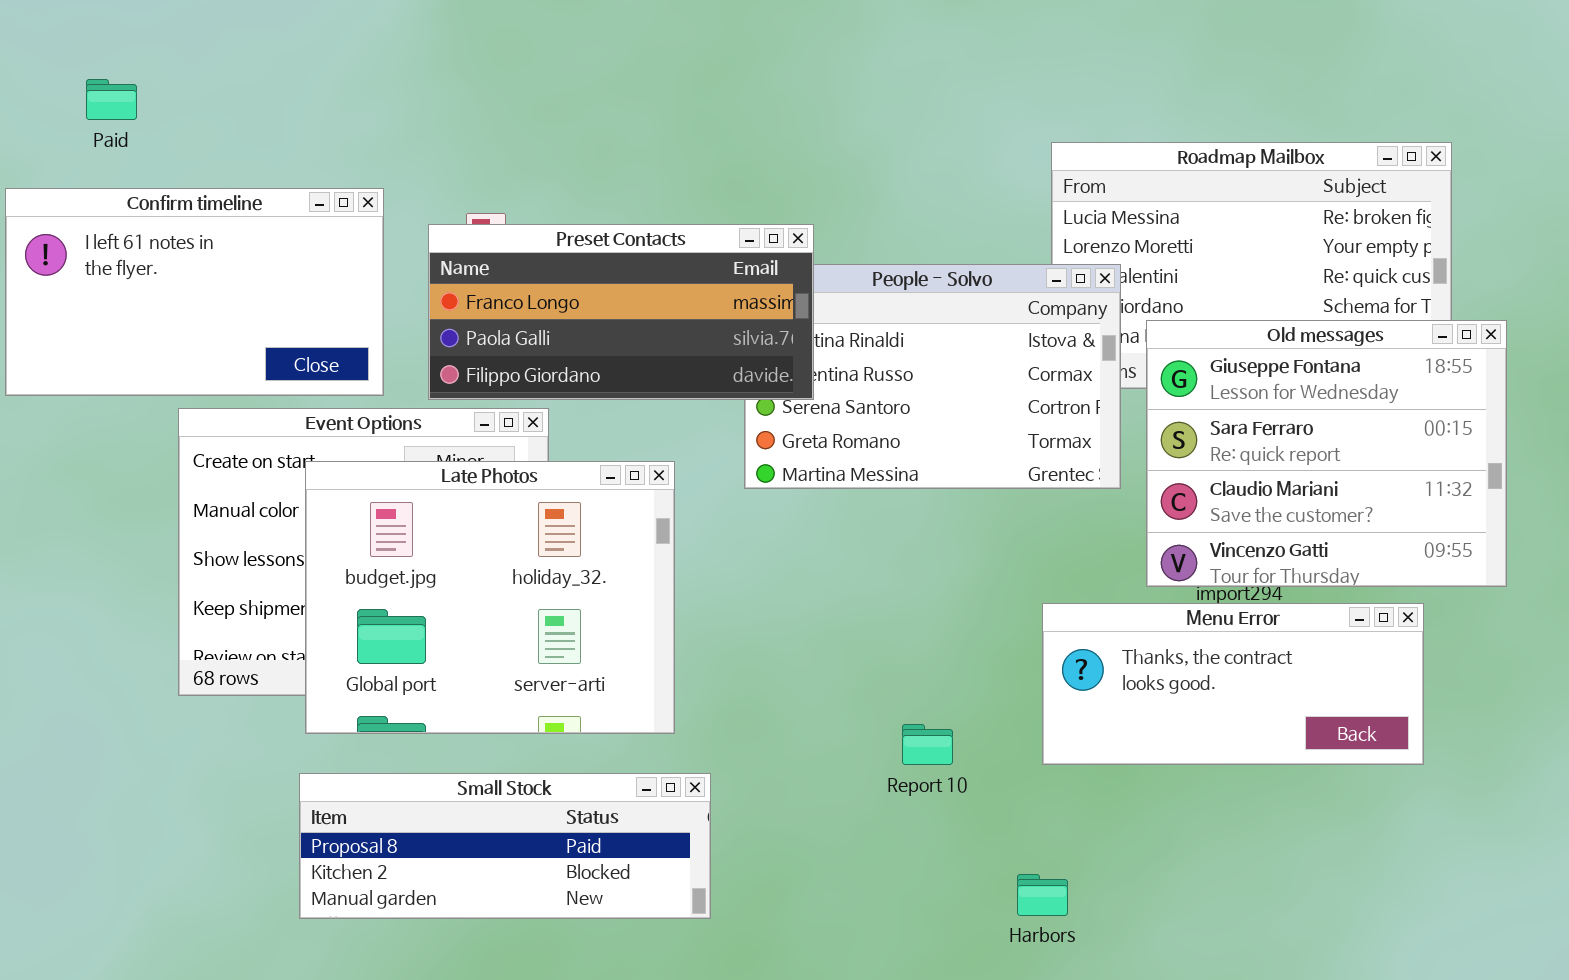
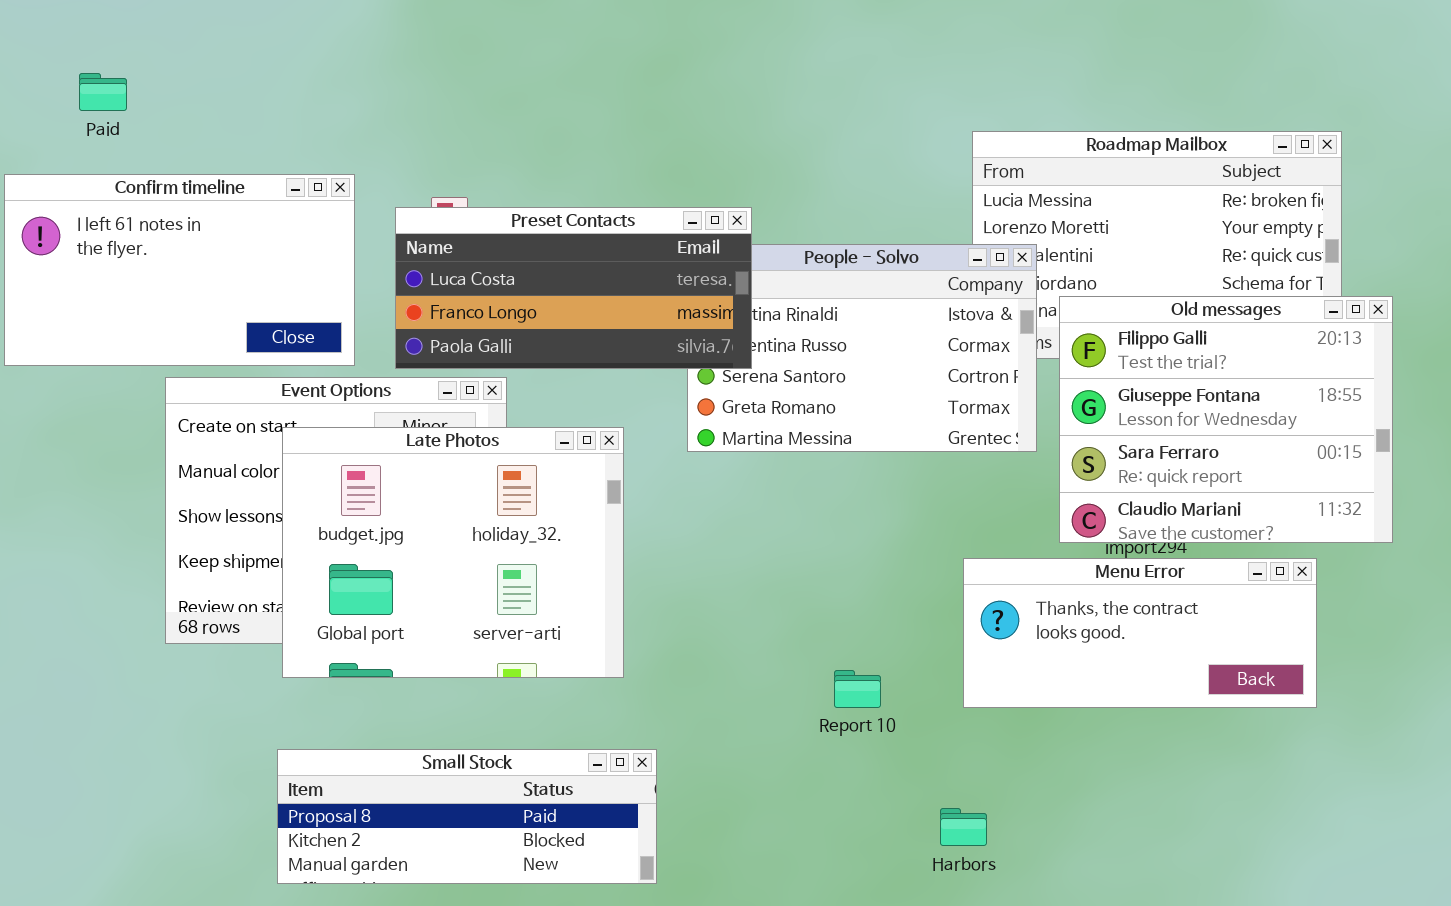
Preset Contacts: [428,224,814,400] -> [395,207,752,369], scrolled up 1 row
Old messages: [1146,320,1507,587] -> [1059,296,1393,543], scrolled up 1 row
Small Stock: [299,773,711,919] -> [277,749,657,884], moved

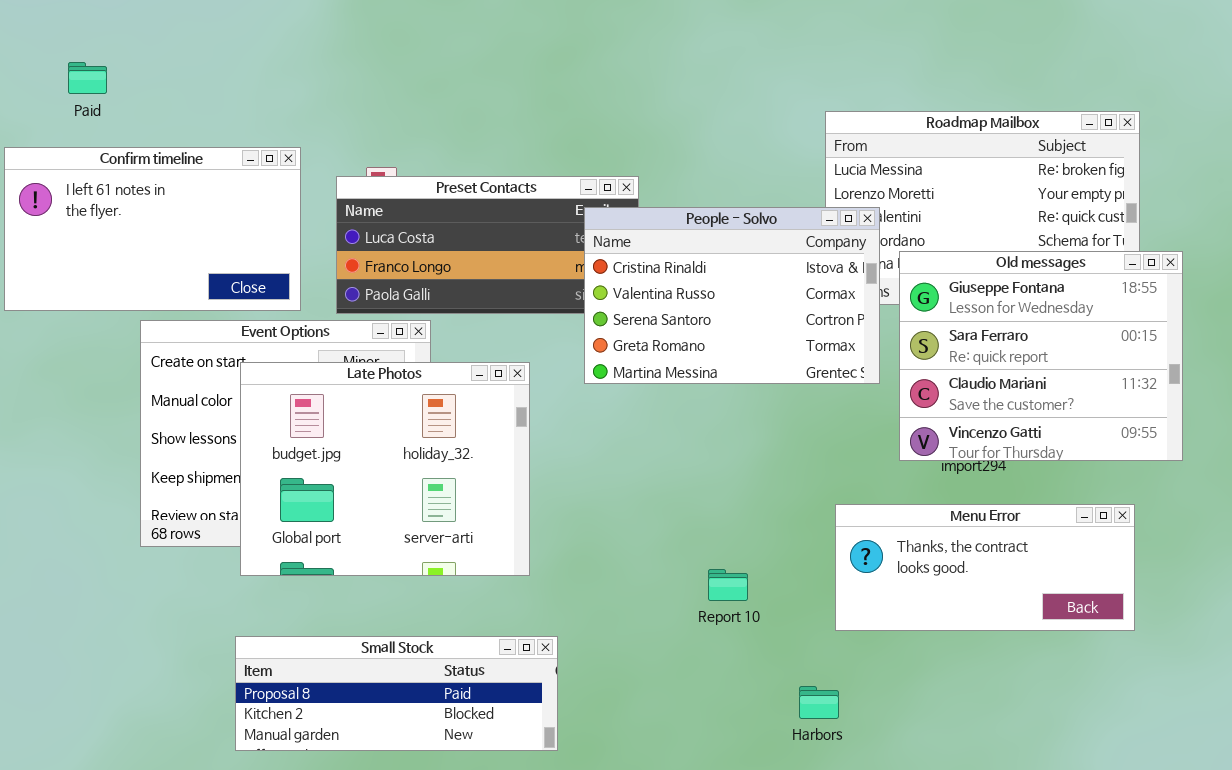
People - Solvo: [687,244,1037,452] -> [584,207,880,384], raised
Old messages: [1059,296,1393,543] -> [899,251,1183,461], scrolled down 1 row
Menu Error: [963,558,1317,708] -> [835,504,1135,631], moved

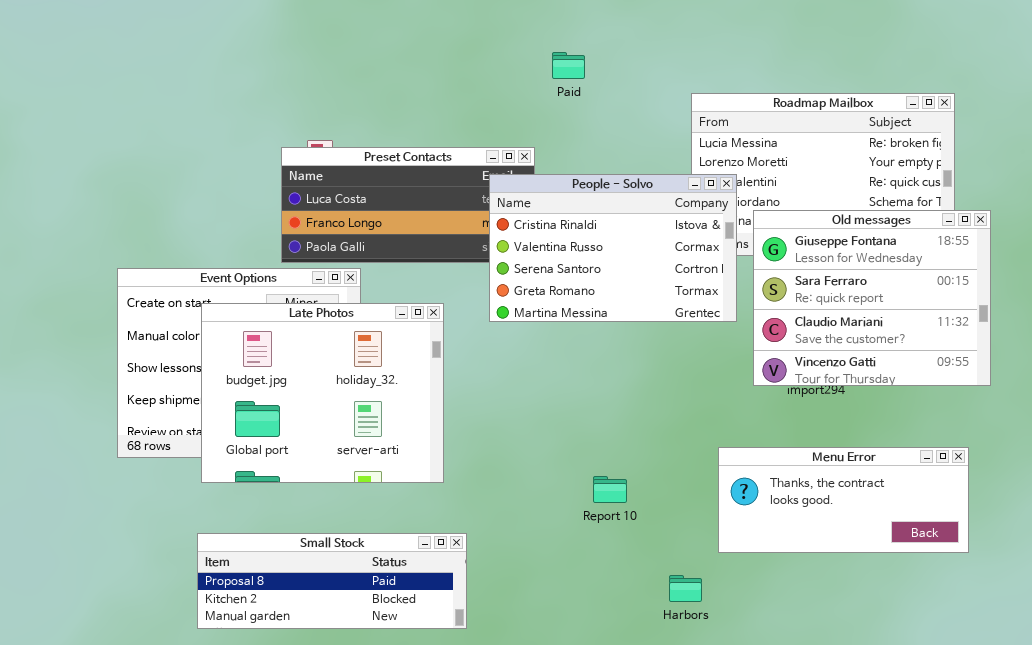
Paid: [68,62,107,94] -> [552,52,585,79], moved
Confirm timeline: [4,147,301,311] -> none, closed
Menu Error: [835,504,1135,631] -> [718,447,969,553], moved

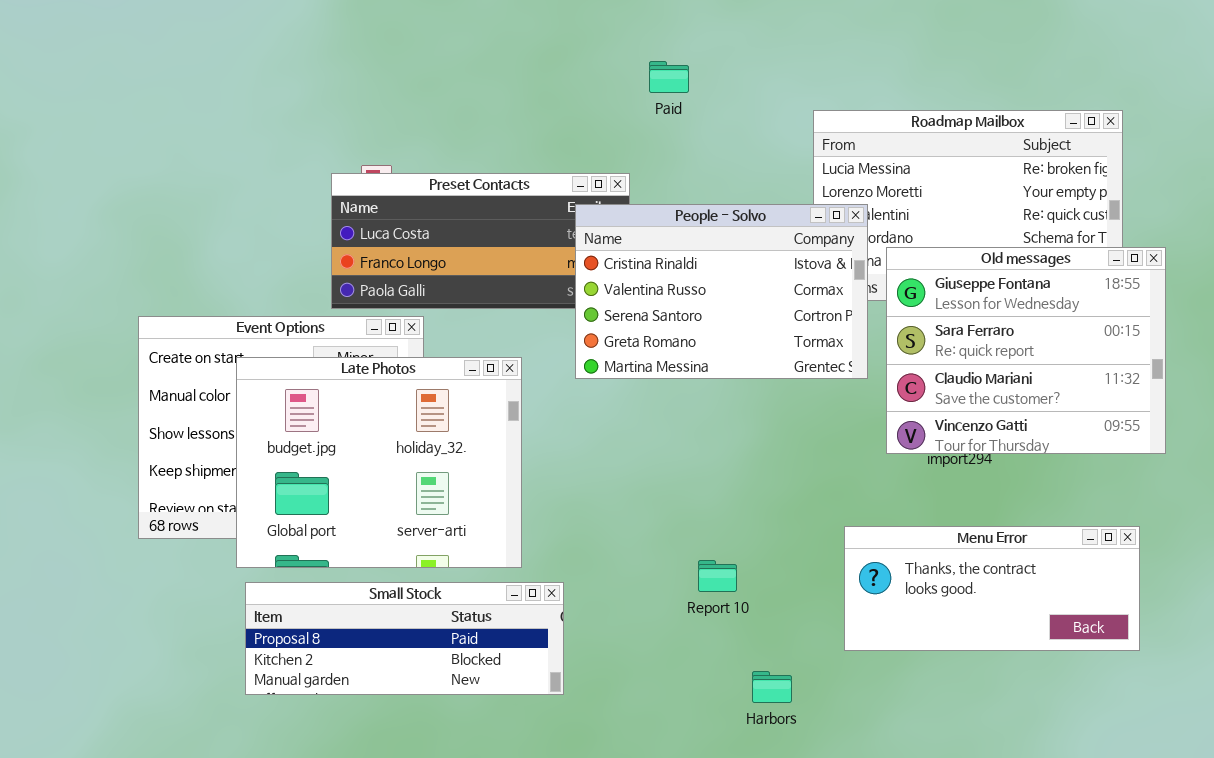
Small Stock: [197,533,467,629] -> [245,582,564,695], moved
Harbors: [669,575,702,602] -> [752,671,792,703], moved

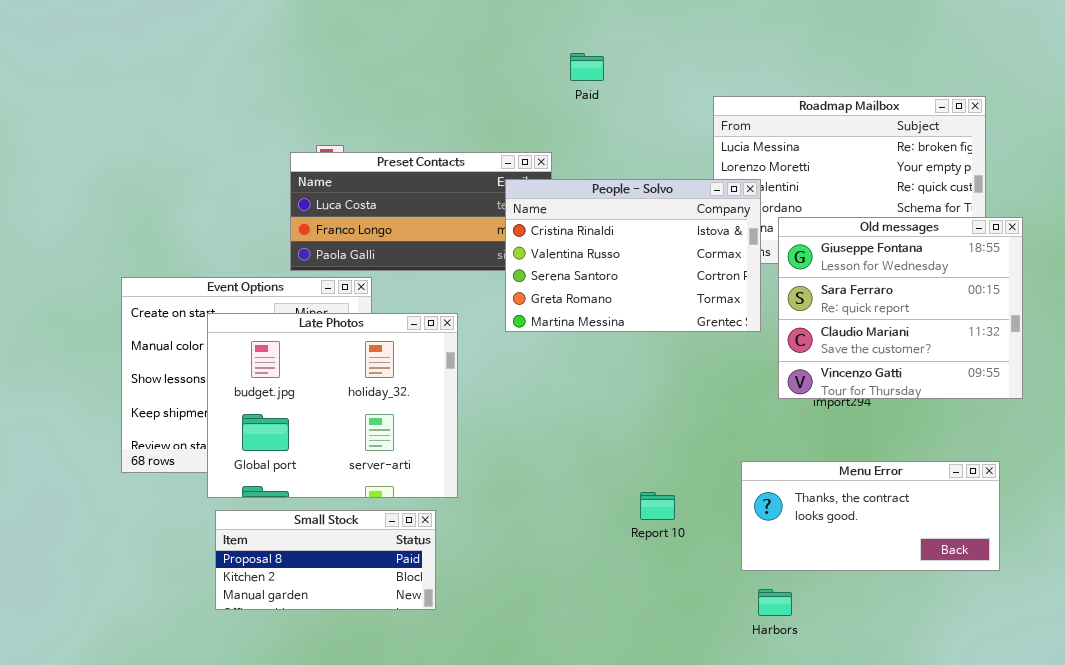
Report 10: [698,560,737,592] -> [640,492,675,520], moved
Small Stock: [245,582,564,695] -> [215,510,436,610], resized
Harbors: [752,671,792,703] -> [758,589,792,616], moved

